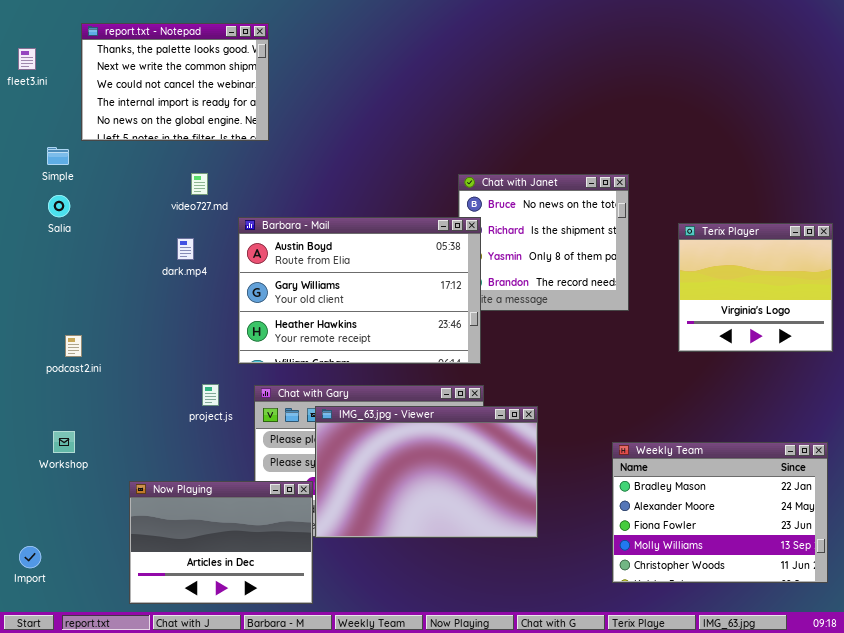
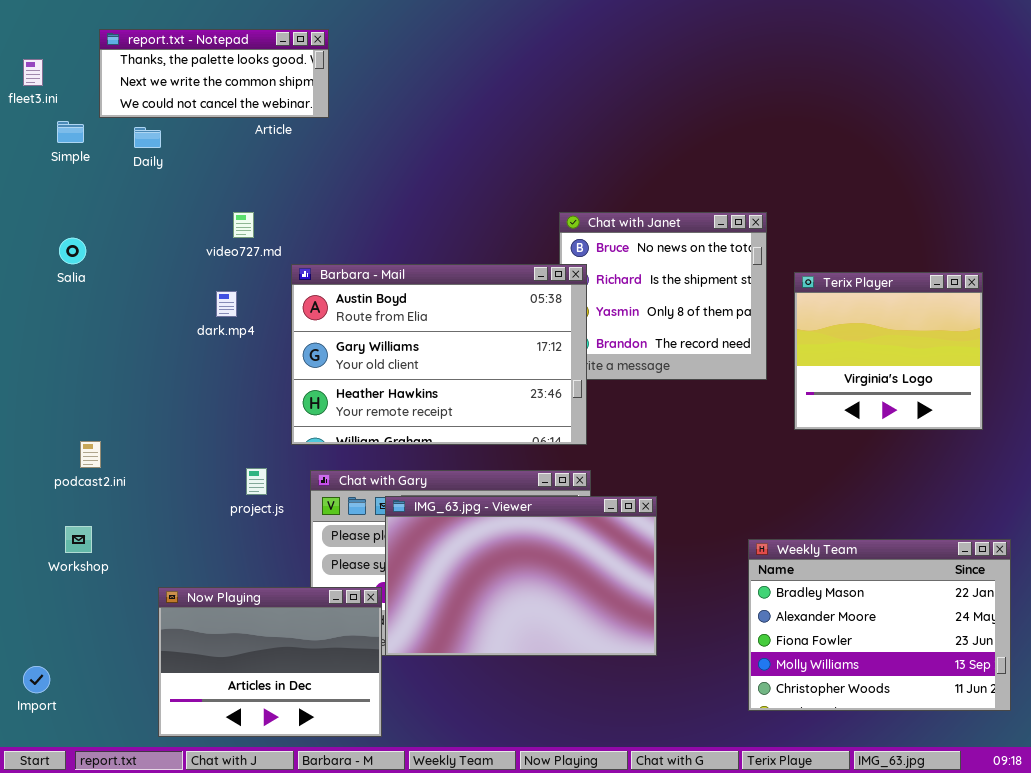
report.txt - Notepad: [81,23,269,141] -> [99,29,329,118], resized
Simple: [47,147,69,165] -> [57,121,84,143], moved
Terix Player: [678,223,833,352] -> [794,272,983,430], moved
podcast2.ini: [65,335,82,357] -> [80,441,101,468], moved

